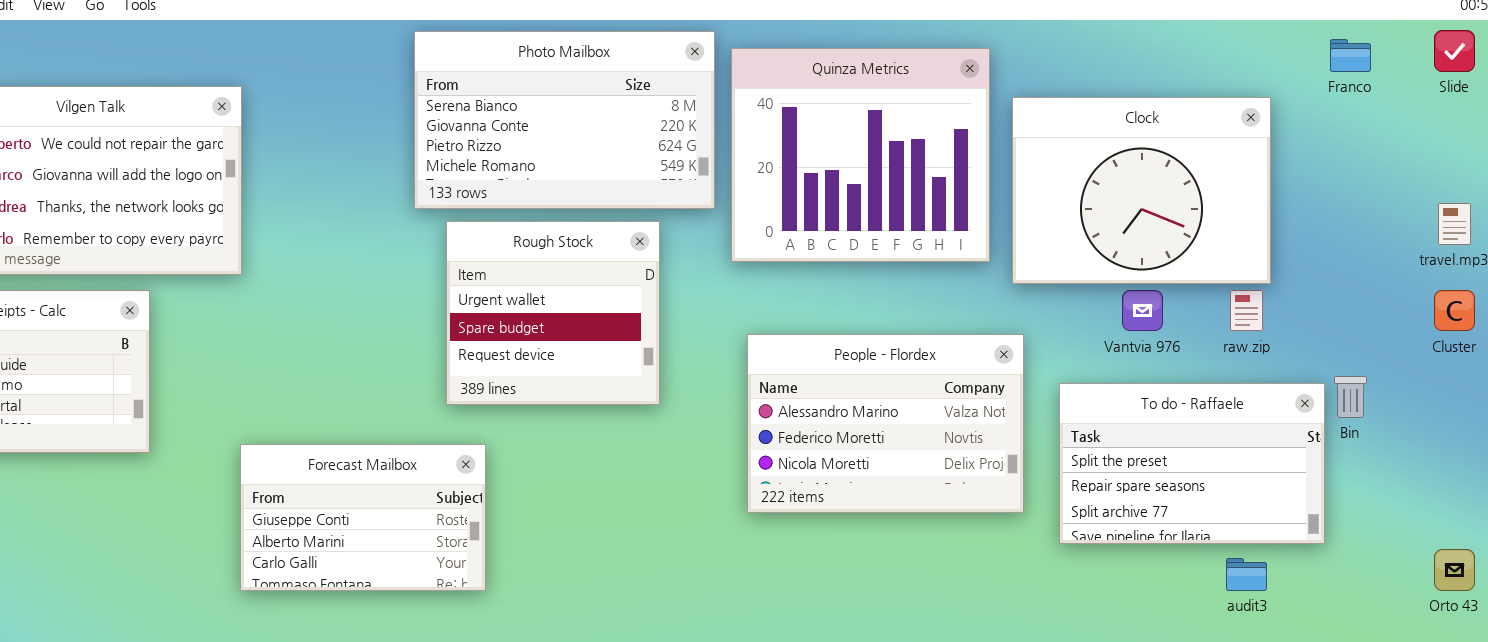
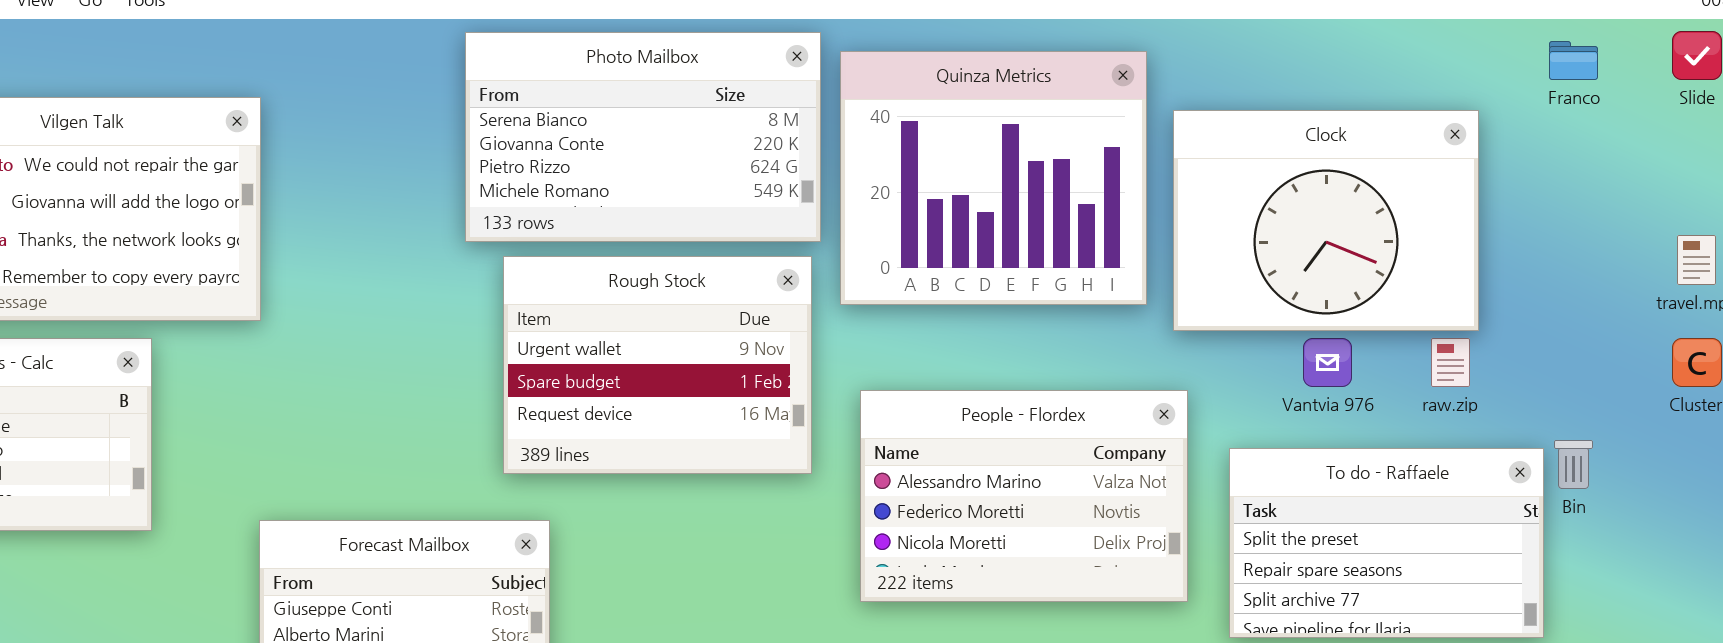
Rough Stock: [446,221,660,405] -> [503,256,812,474], resized

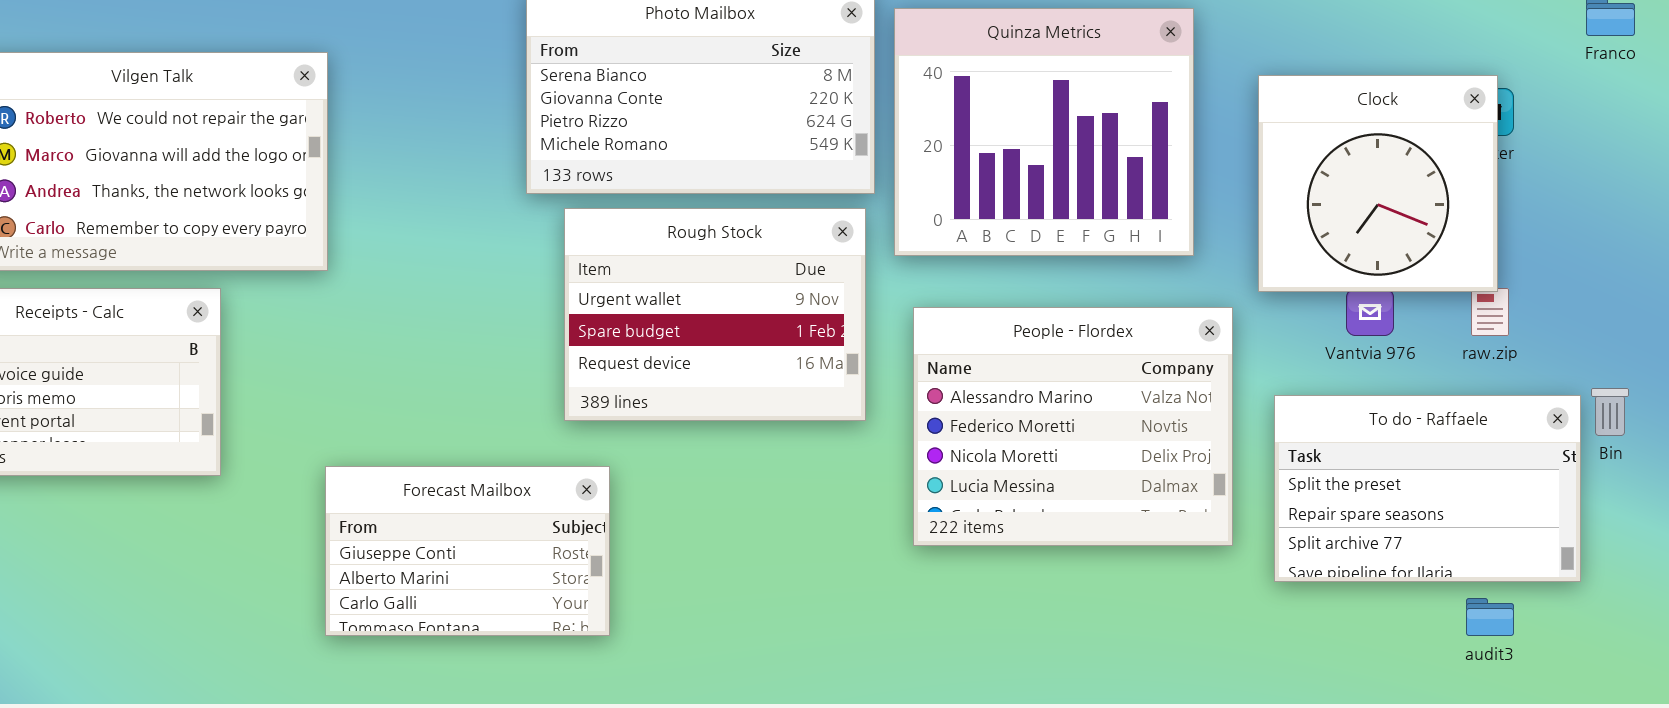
Clock: [1173,110,1479,331] -> [1258,75,1498,292], moved, resized
People - Flordex: [860,390,1188,602] -> [913,307,1233,546], resized

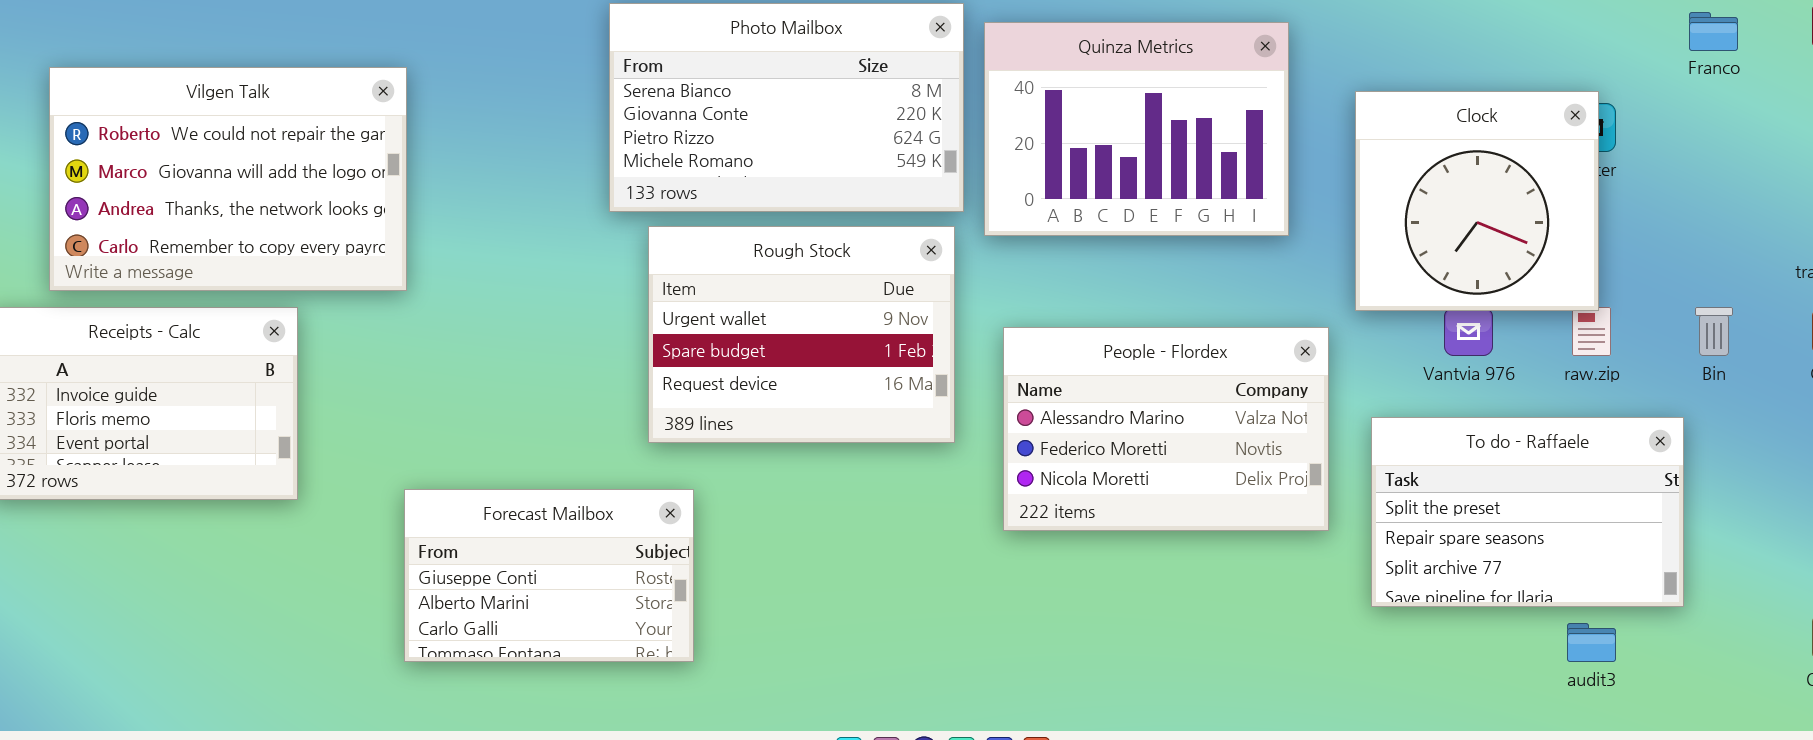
Quinza Metrics: [894,8,1194,256] -> [984,22,1289,236], resized
People - Flordex: [913,307,1233,546] -> [1003,327,1329,531], resized
Bin: [1591,388,1629,436] -> [1695,307,1733,356], moved

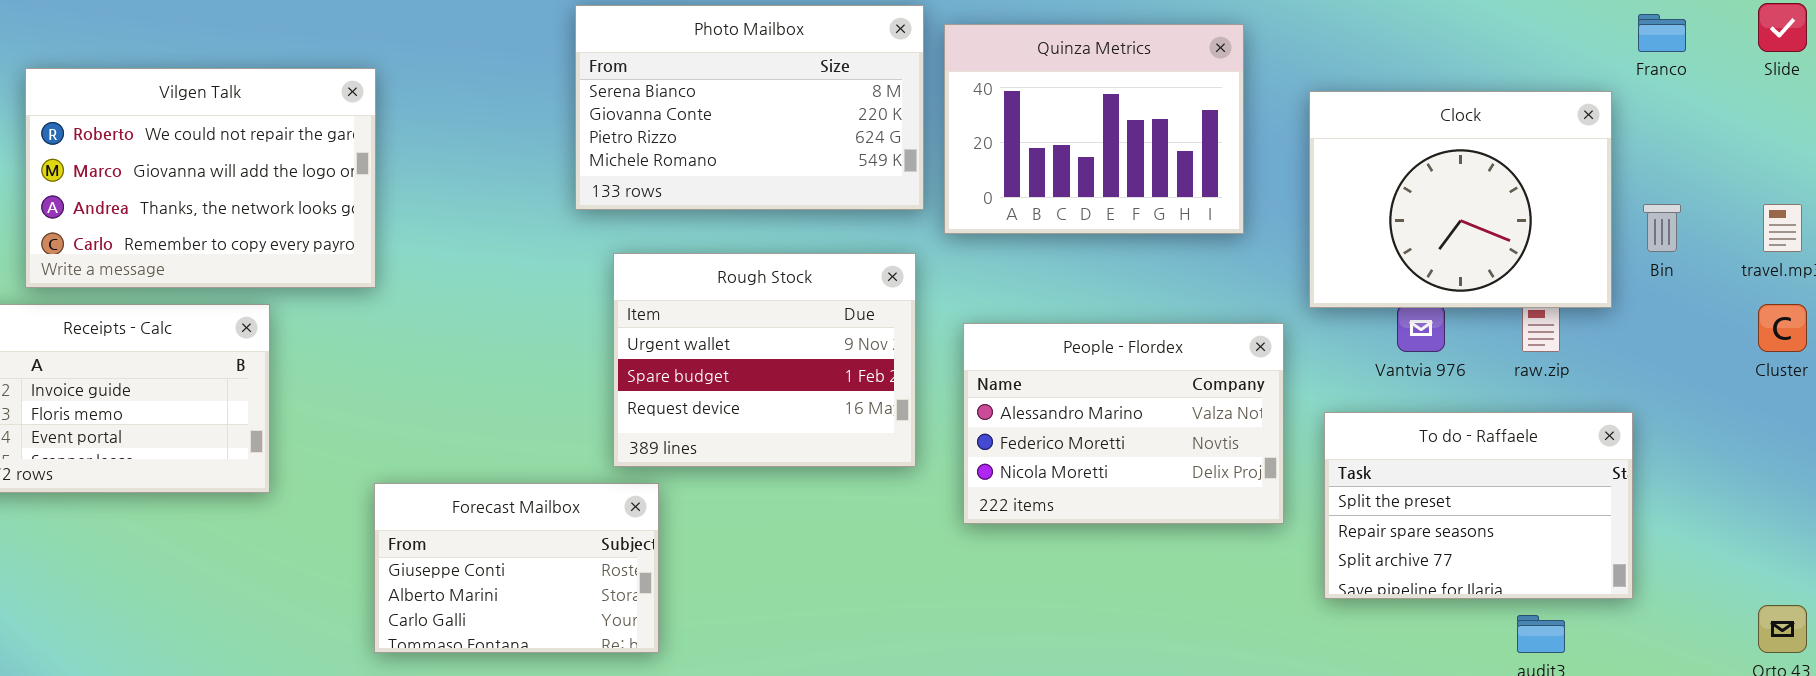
Clock: [1355,91,1599,311] -> [1309,91,1612,308], resized
Rough Stock: [648,226,955,443] -> [613,253,916,467], moved
Bin: [1695,307,1733,356] -> [1643,204,1681,252], moved

